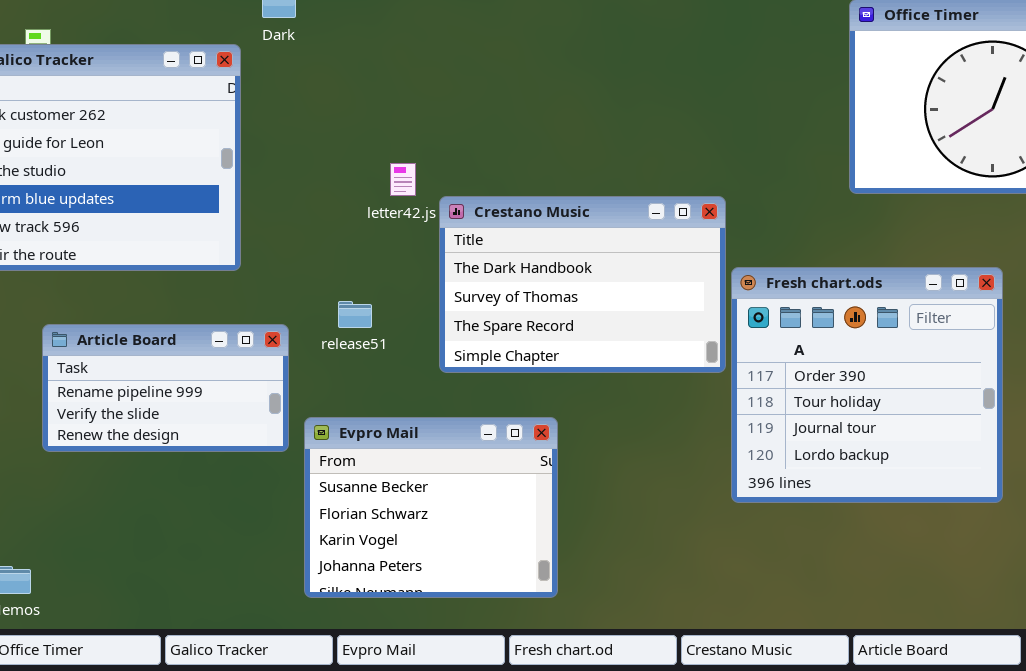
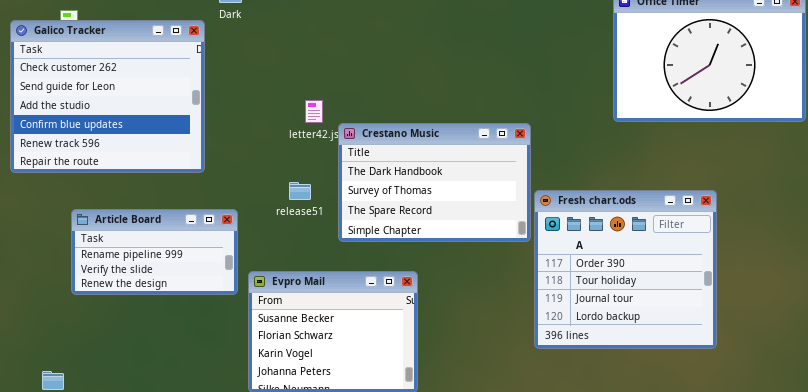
Fresh chart.ods: [731,267,1003,503] -> [534,190,717,349], moved
release51: [338,301,372,328] -> [289,182,311,200], moved

